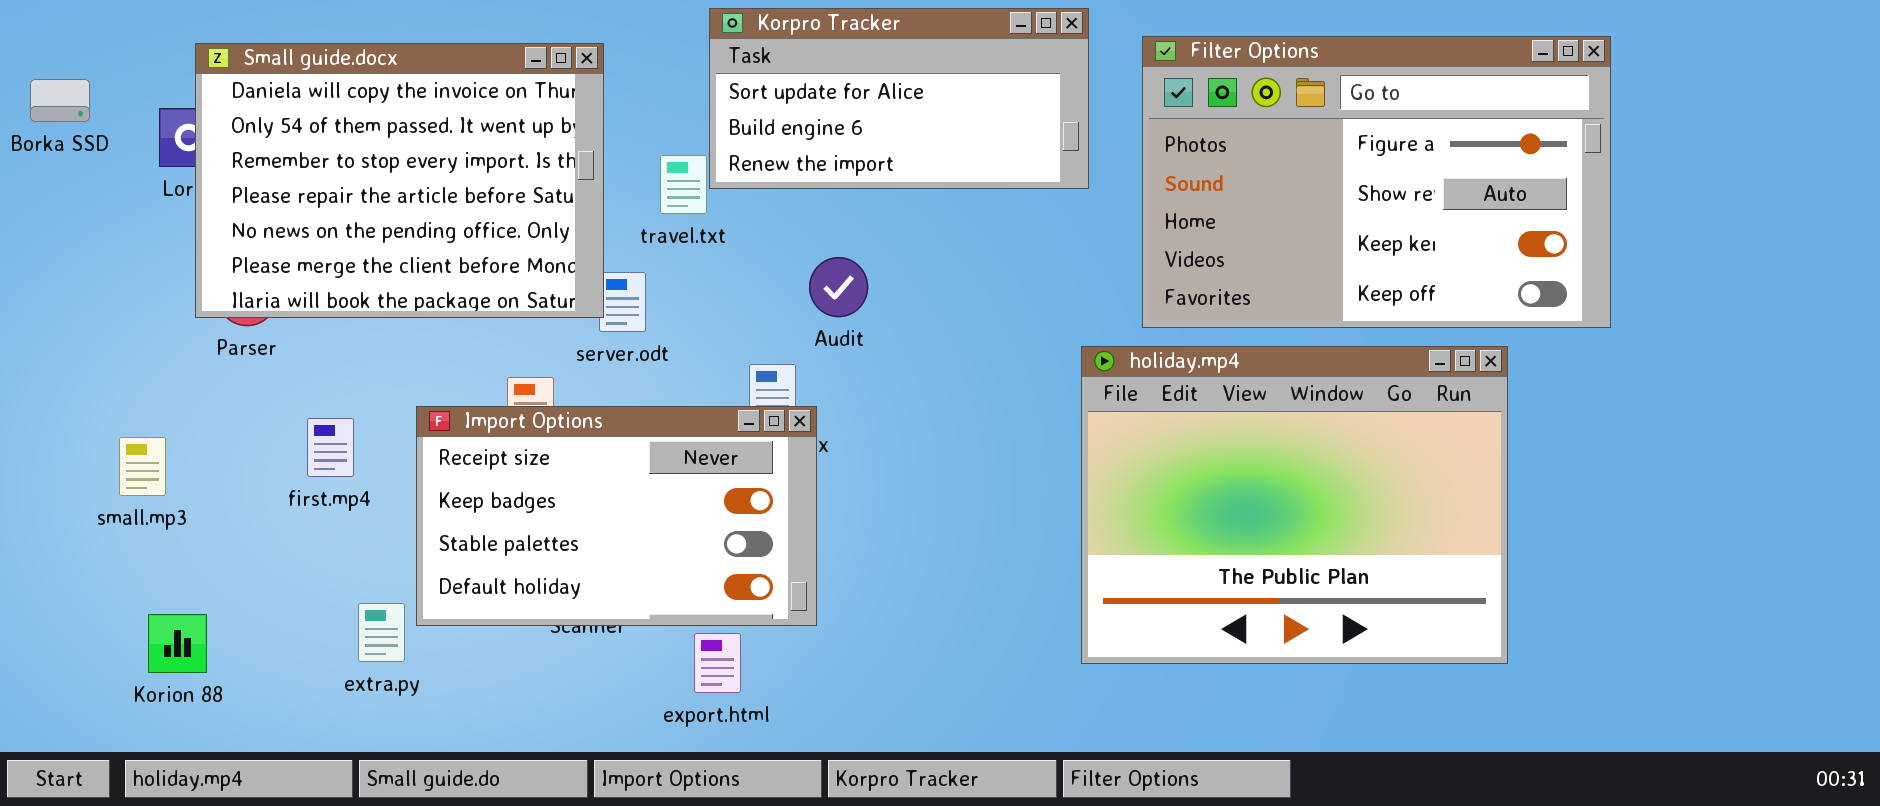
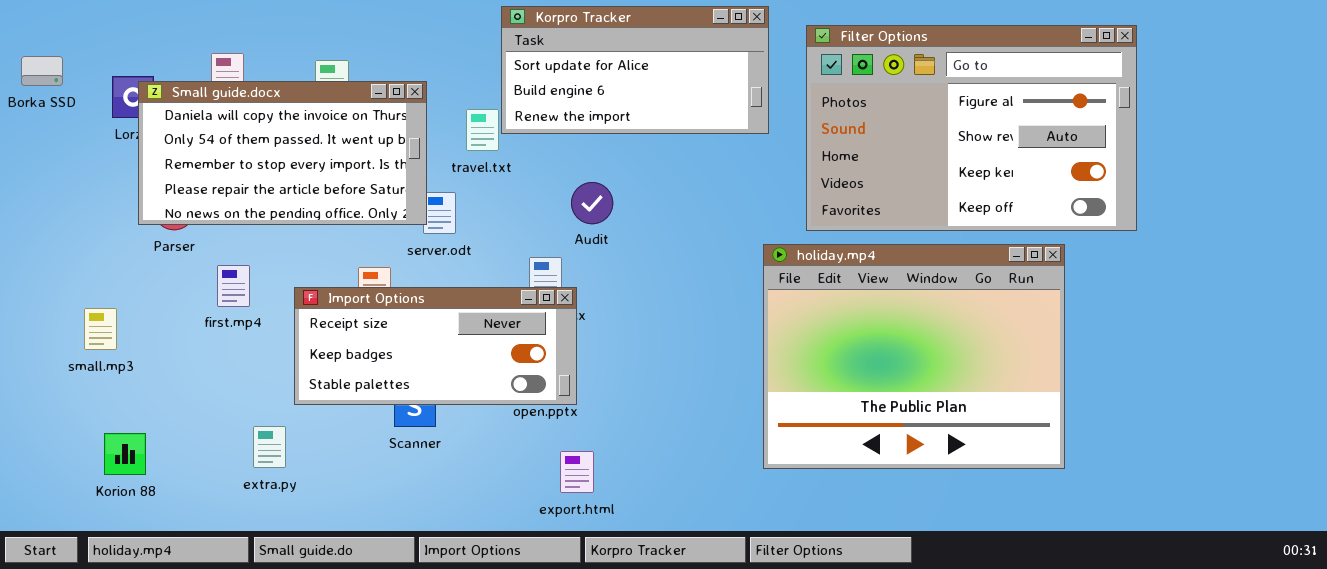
Small guide.docx: [195,43,604,318] -> [138,81,427,225], resized
Import Options: [416,406,817,626] -> [294,287,577,405], resized
first.mp4: [307,418,354,477] -> [217,265,250,307], moved
export.html: [694,633,741,693] -> [560,451,594,493], moved

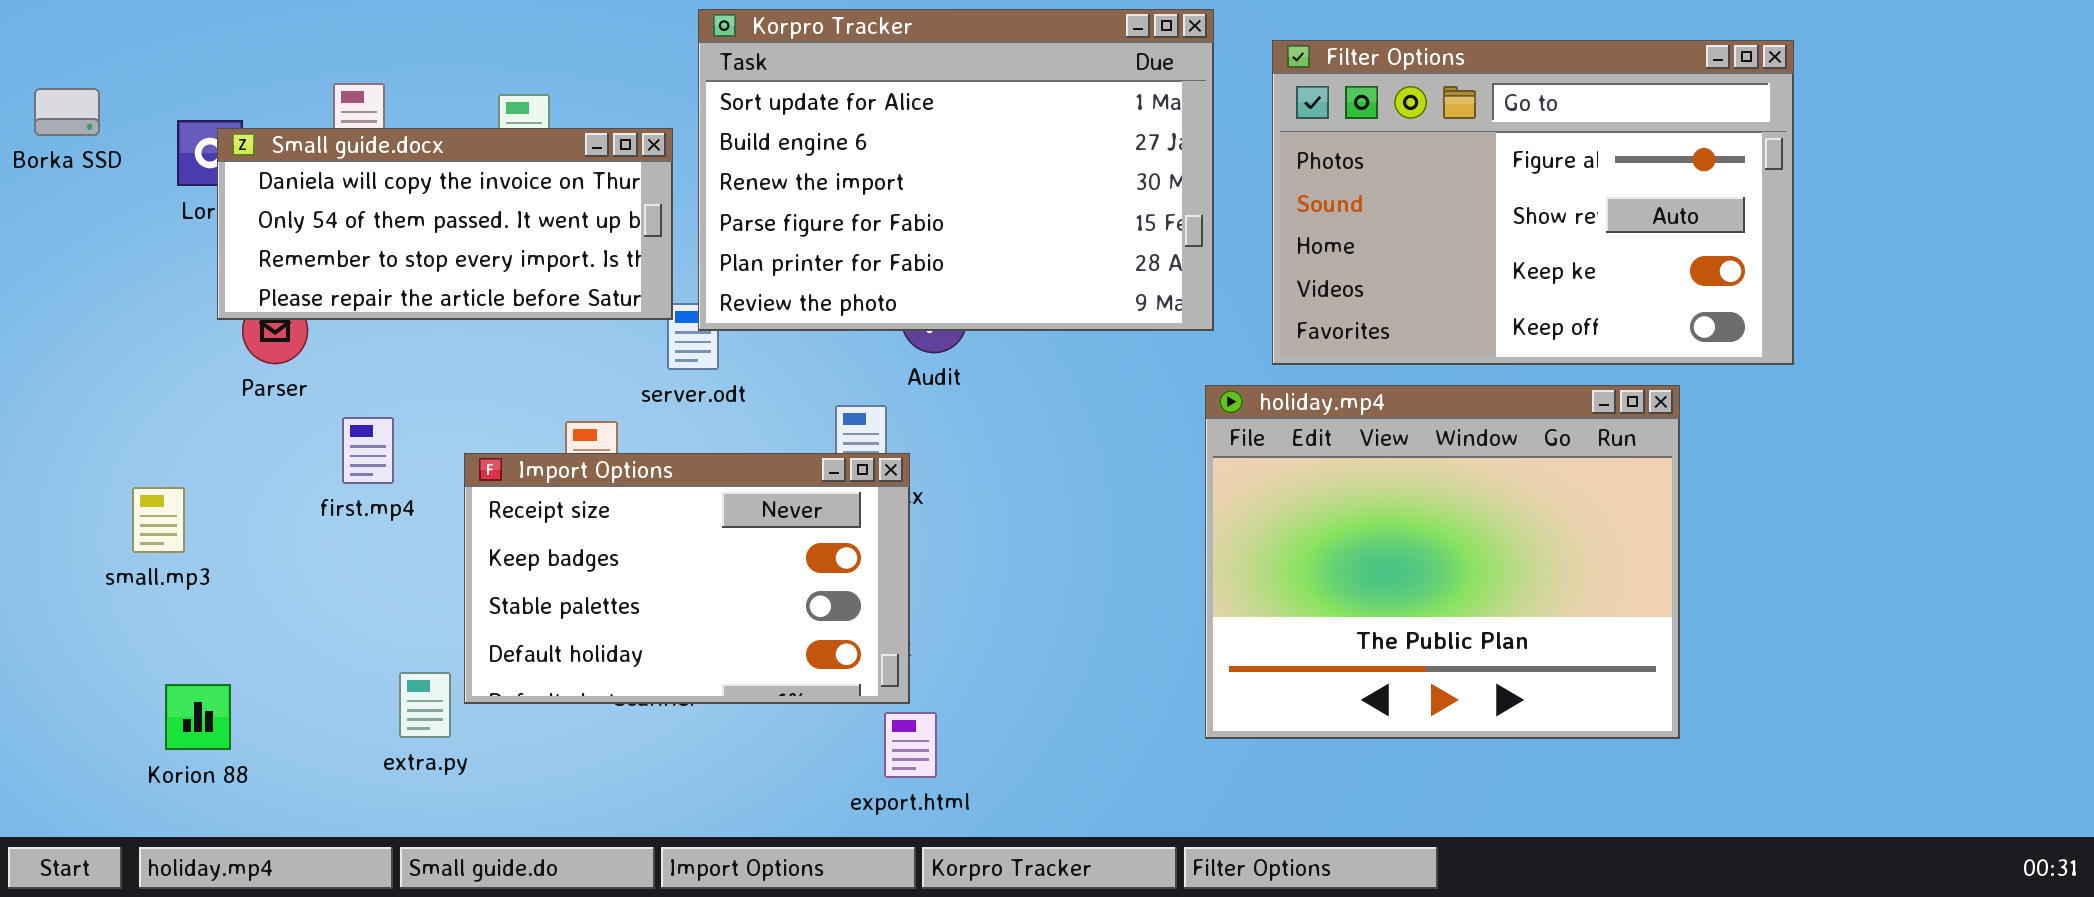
Korpro Tracker: [501,6,769,134] -> [698,9,1214,331], resized
Small guide.docx: [138,81,427,225] -> [217,128,673,320], resized
Import Options: [294,287,577,405] -> [464,453,910,704], resized

